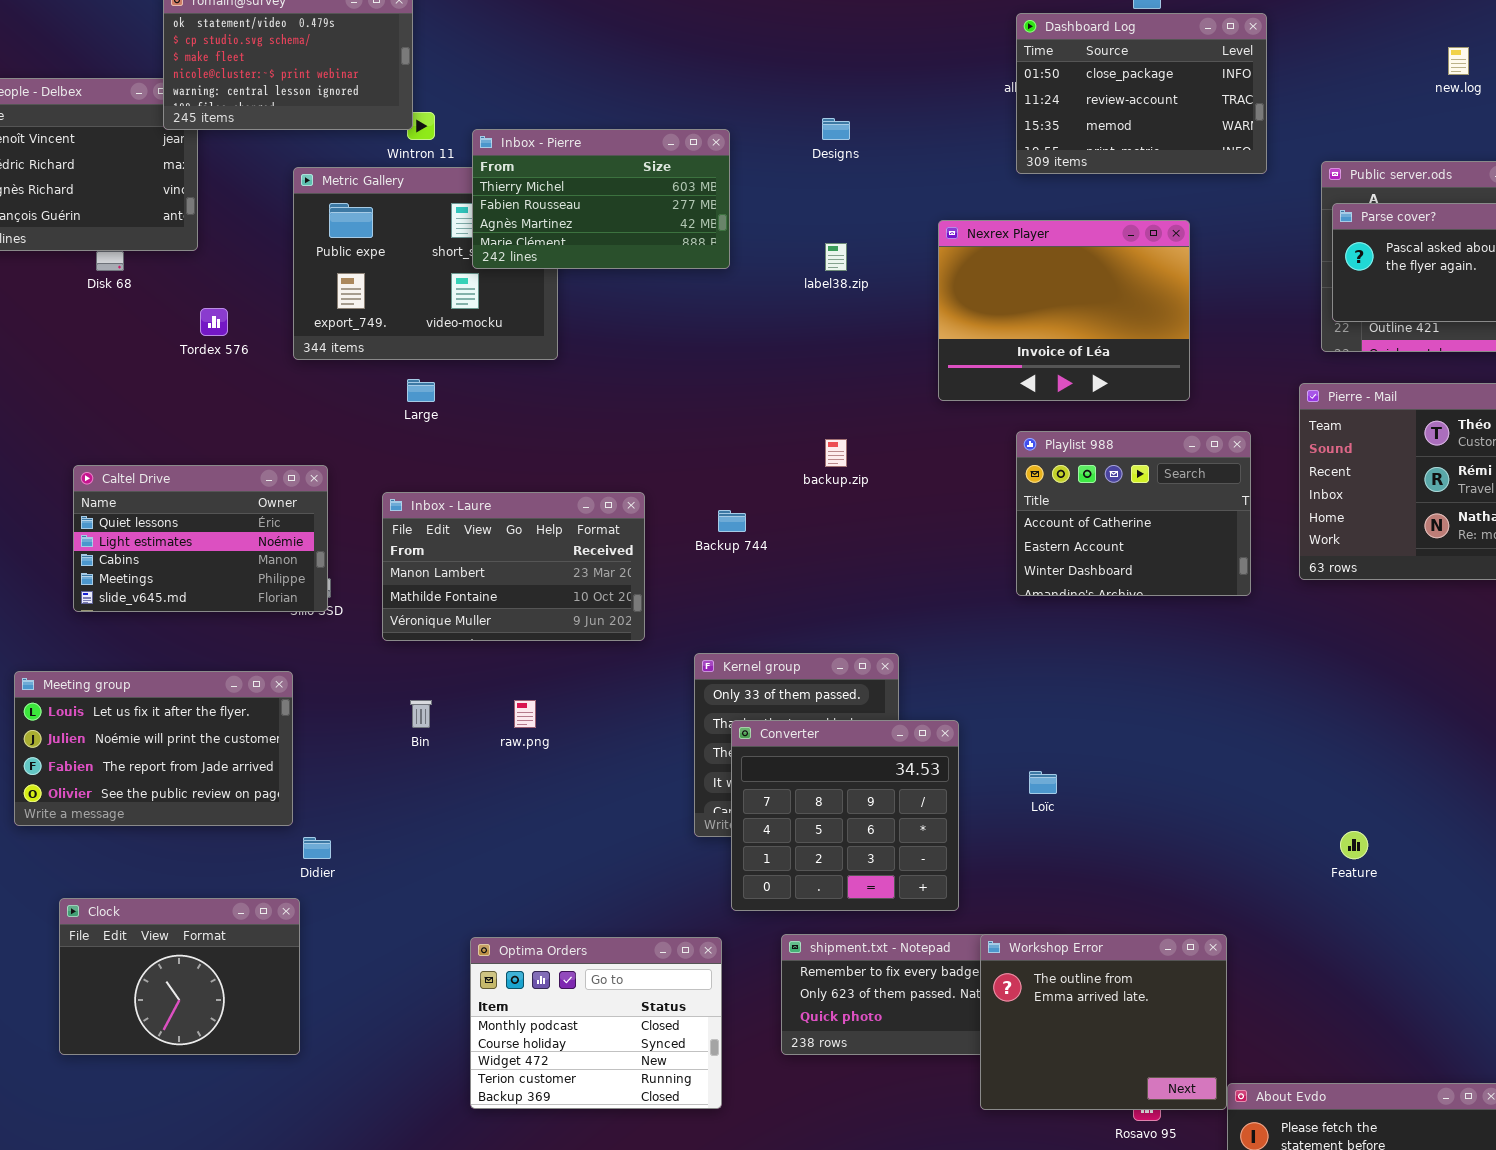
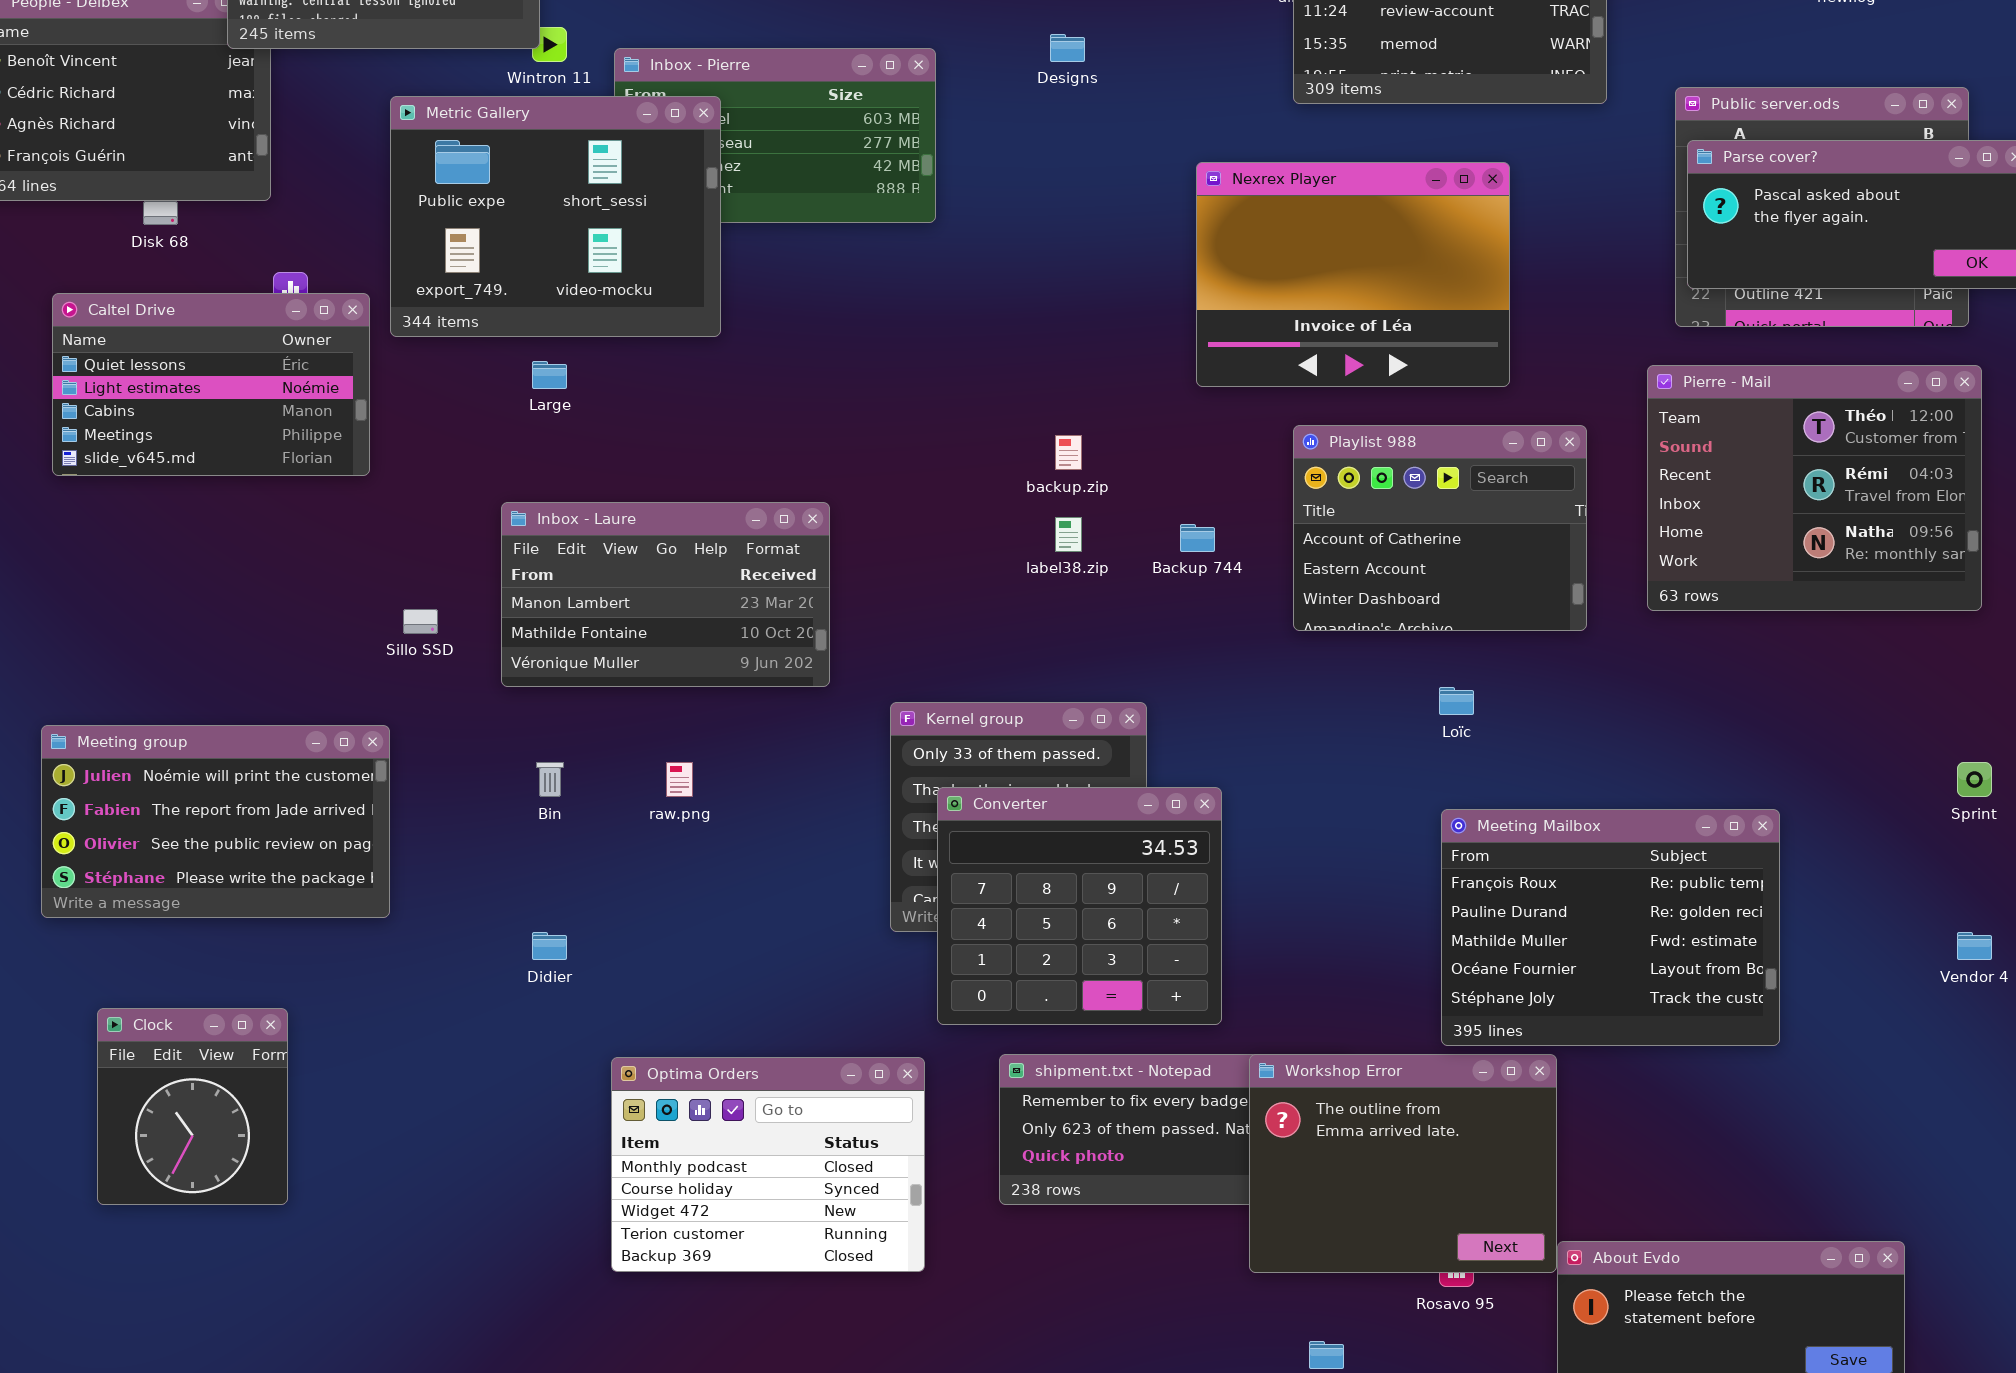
Metric Gallery: [293,167,558,360] -> [390,96,721,337], raised
label38.zip: [825,243,847,271] -> [1055,517,1082,552], moved
Caltel Drive: [73,465,328,612] -> [52,293,370,476], moved
Backup 744: [718,510,746,532] -> [1180,524,1215,552], moved
Meeting group: [14,671,293,826] -> [41,725,390,918], scrolled down 1 row
Meeting Mailbox: none -> [1441,809,1780,1046], opened
Loïc: [1029,771,1057,794] -> [1439,687,1474,715], moved
Didier: [303,837,331,859] -> [532,932,567,960], moved
Clock: [59,898,300,1055] -> [97,1008,288,1205], resized

